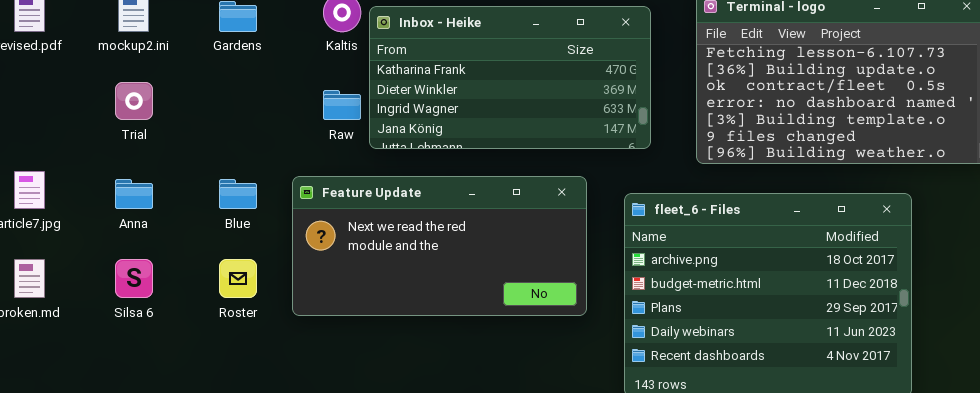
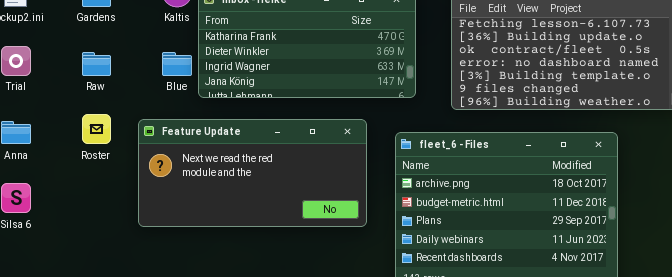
Raw: [323,90,361,120] -> [82,52,111,76], moved
Blue: [219,179,257,209] -> [162,52,192,76], moved
Roster: [219,259,257,298] -> [82,114,111,144], moved

